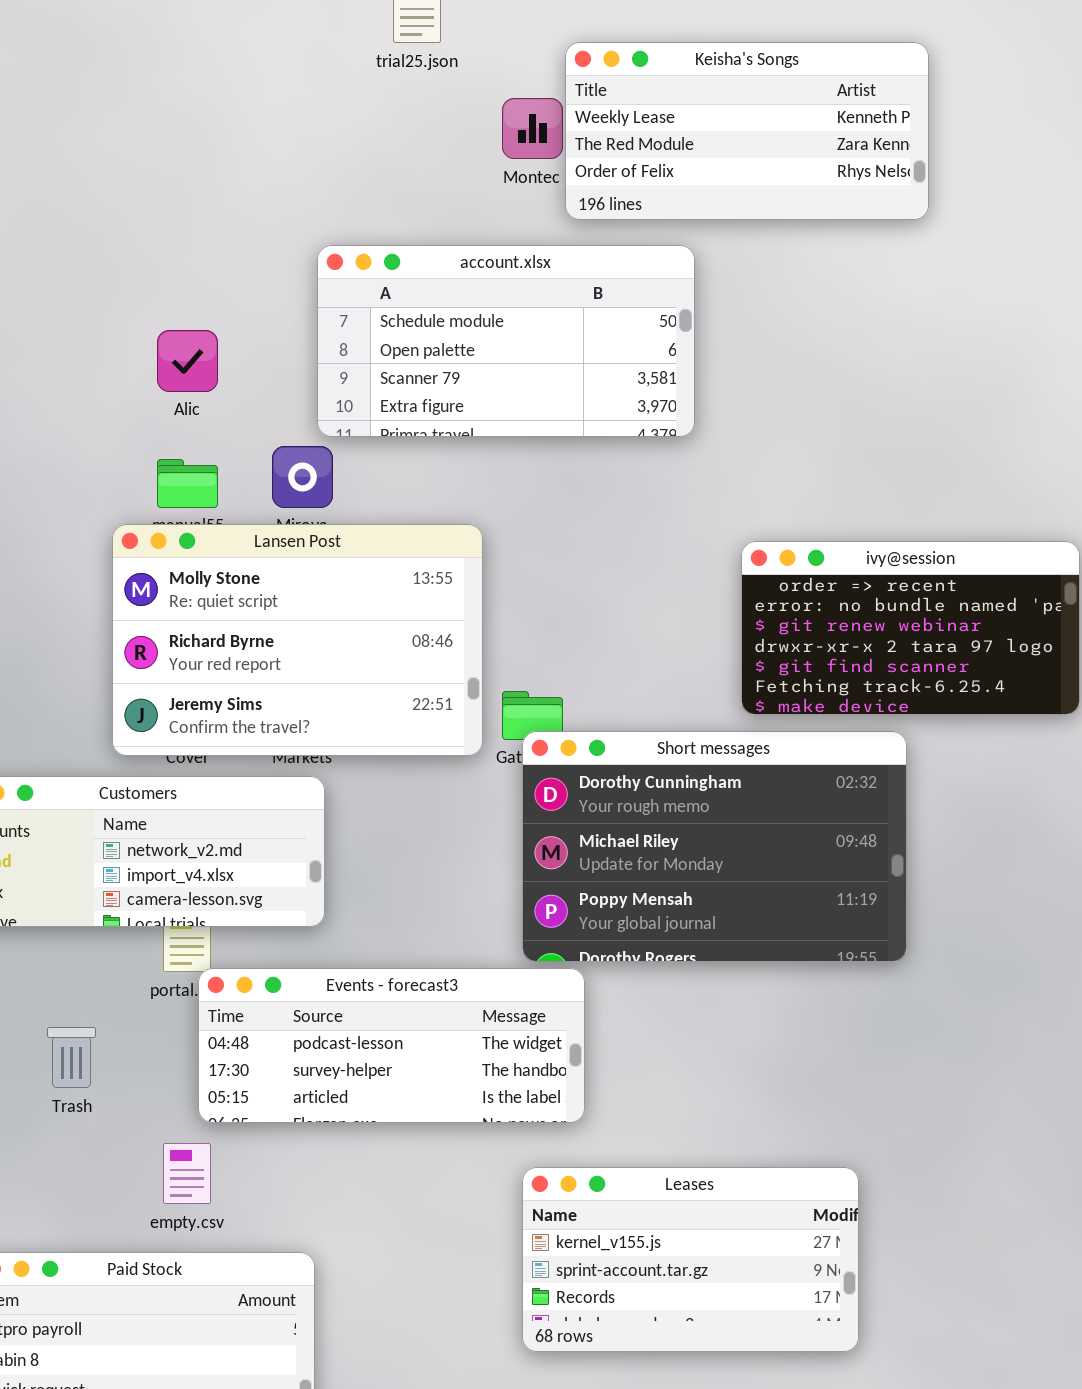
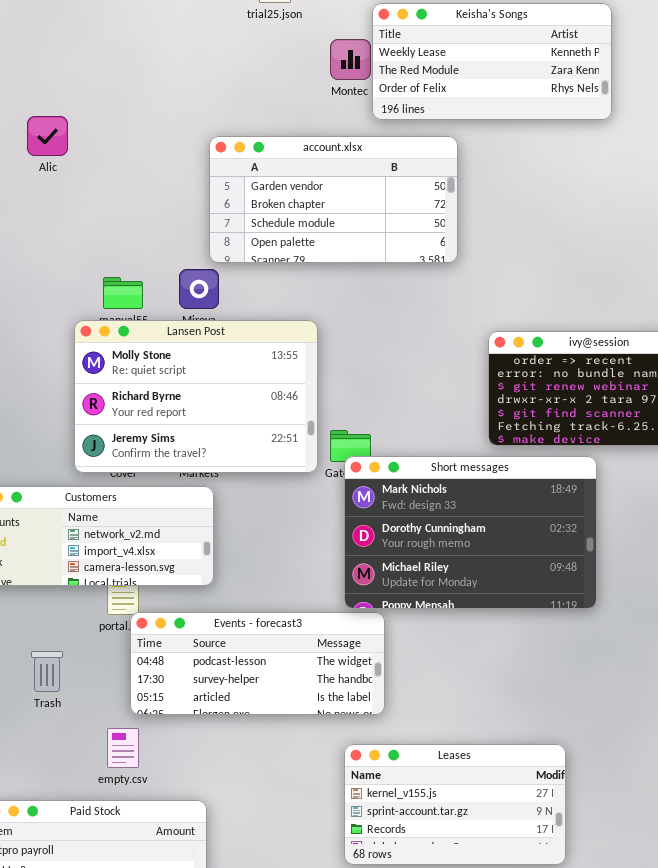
account.xlsx: [317,245,695,437] -> [209,136,458,263], scrolled up 2 rows
Alic: [157,330,218,392] -> [27,116,68,156], moved
Short messages: [522,731,907,962] -> [344,456,597,609], scrolled up 1 row

